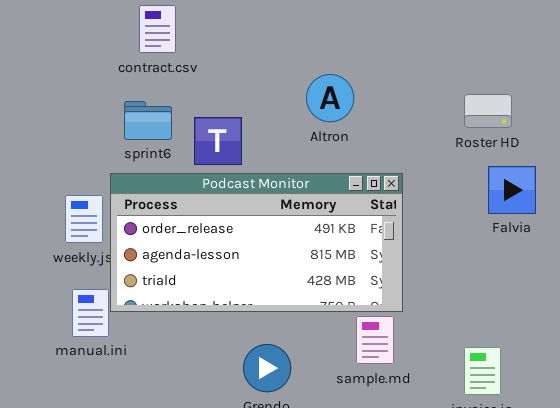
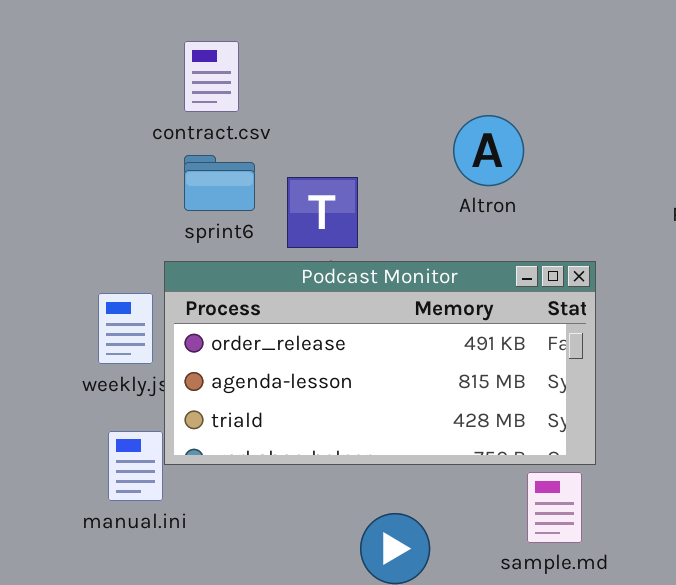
contract.csv: [139,5,176,53] -> [184,41,239,112], moved

